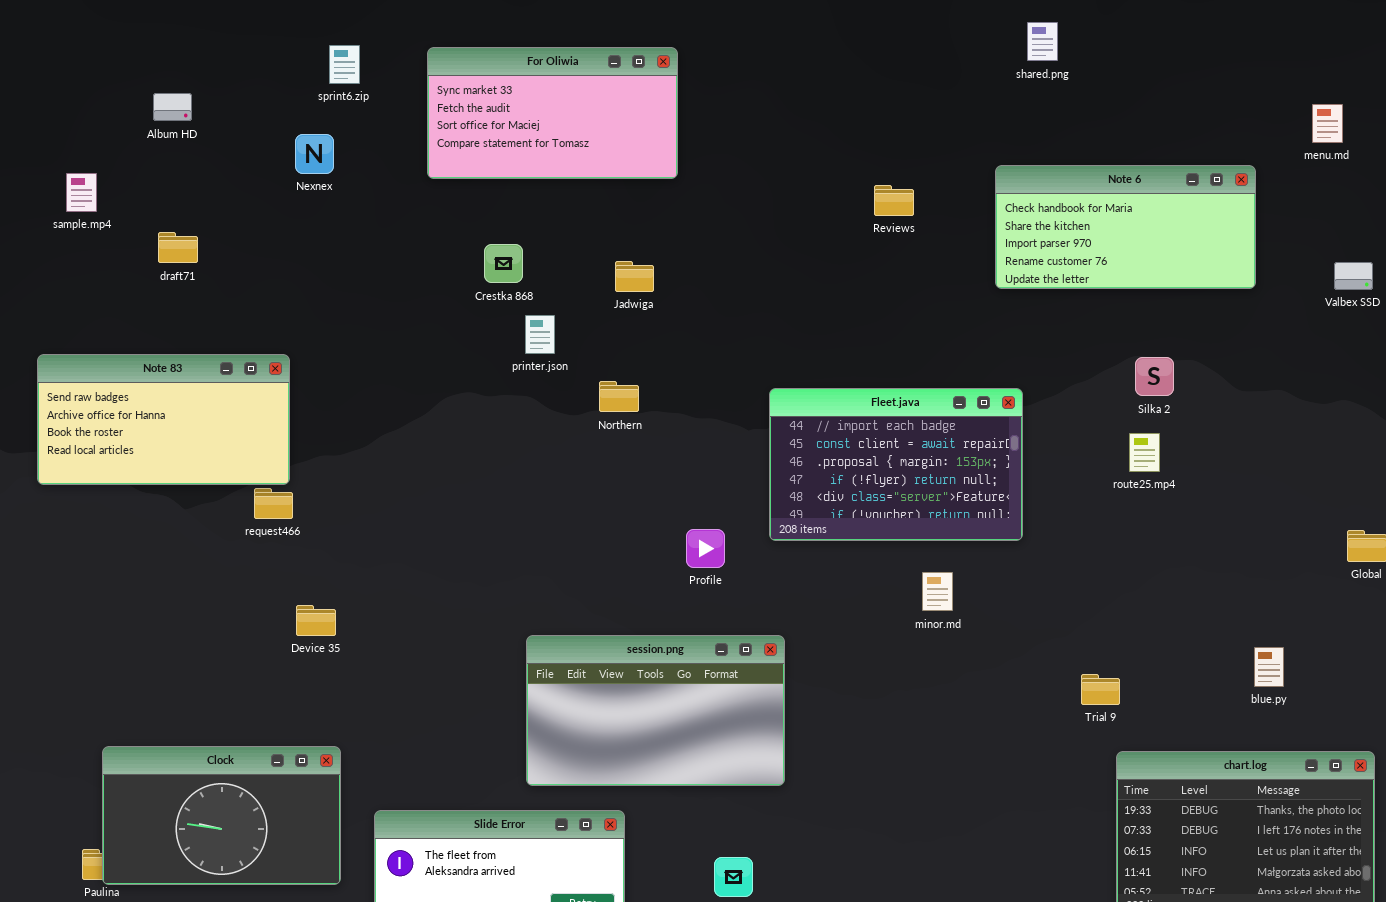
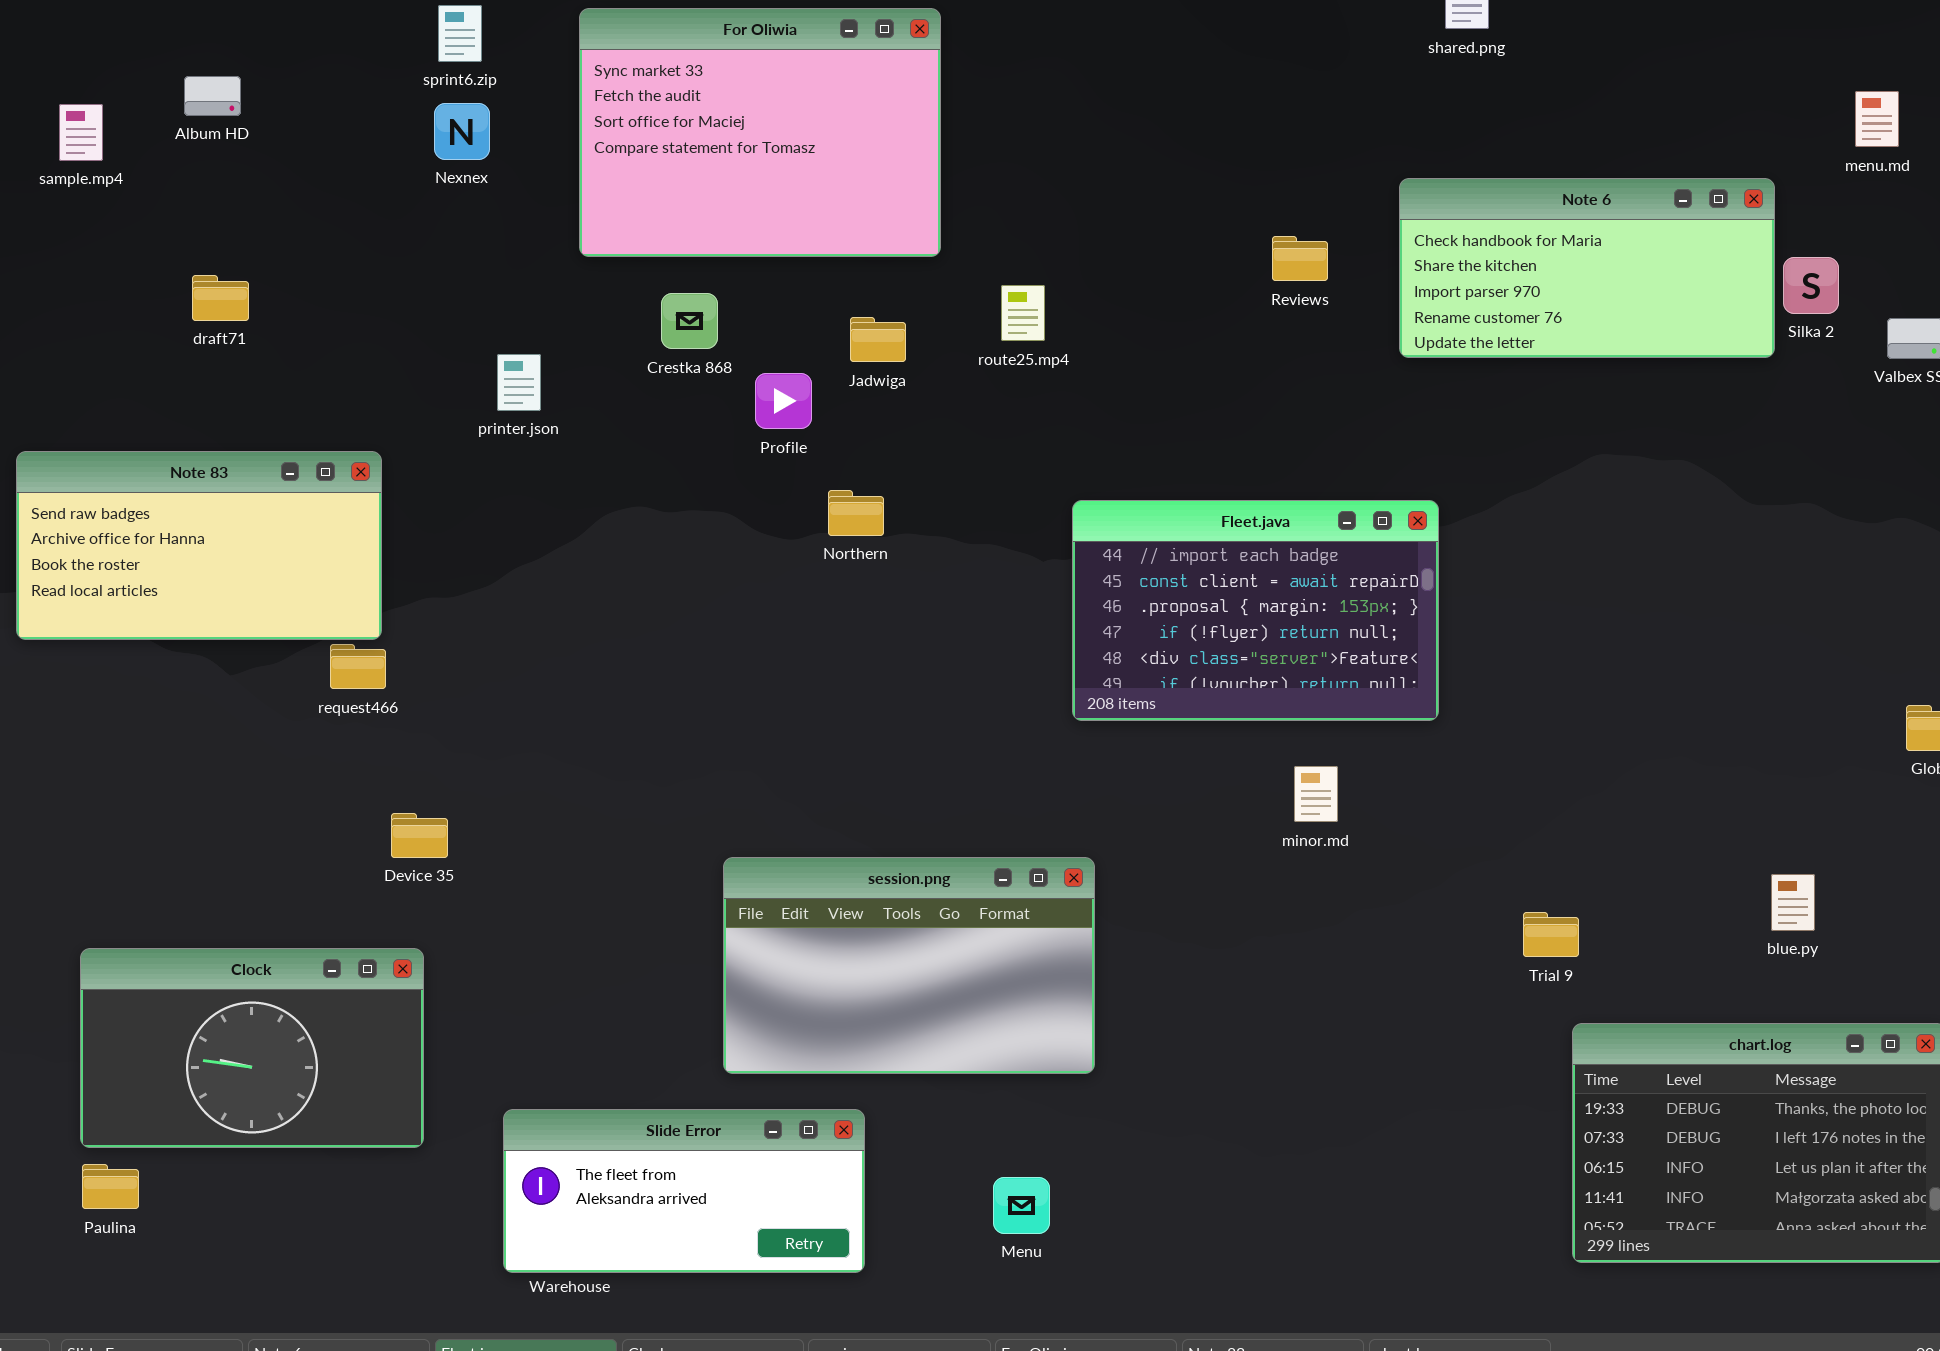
For Oliwia: [427,47,678,179] -> [579,8,941,257], resized
Nexnex: [295,134,334,174] -> [434,103,490,160], moved
sample.mp4: [66,173,97,212] -> [59,104,103,161], moved
Reviews: [874,185,914,216] -> [1272,236,1328,281], moved
printer.json: [525,315,555,354] -> [497,354,541,411], moved
Silka 2: [1135,357,1174,396] -> [1783,257,1839,314], moved
route25.mp4: [1129,433,1160,472] -> [1001,285,1045,341], moved
Profile: [686,529,725,568] -> [755,373,812,429], moved
Clock: [102,746,341,885] -> [80,948,424,1148], moved

